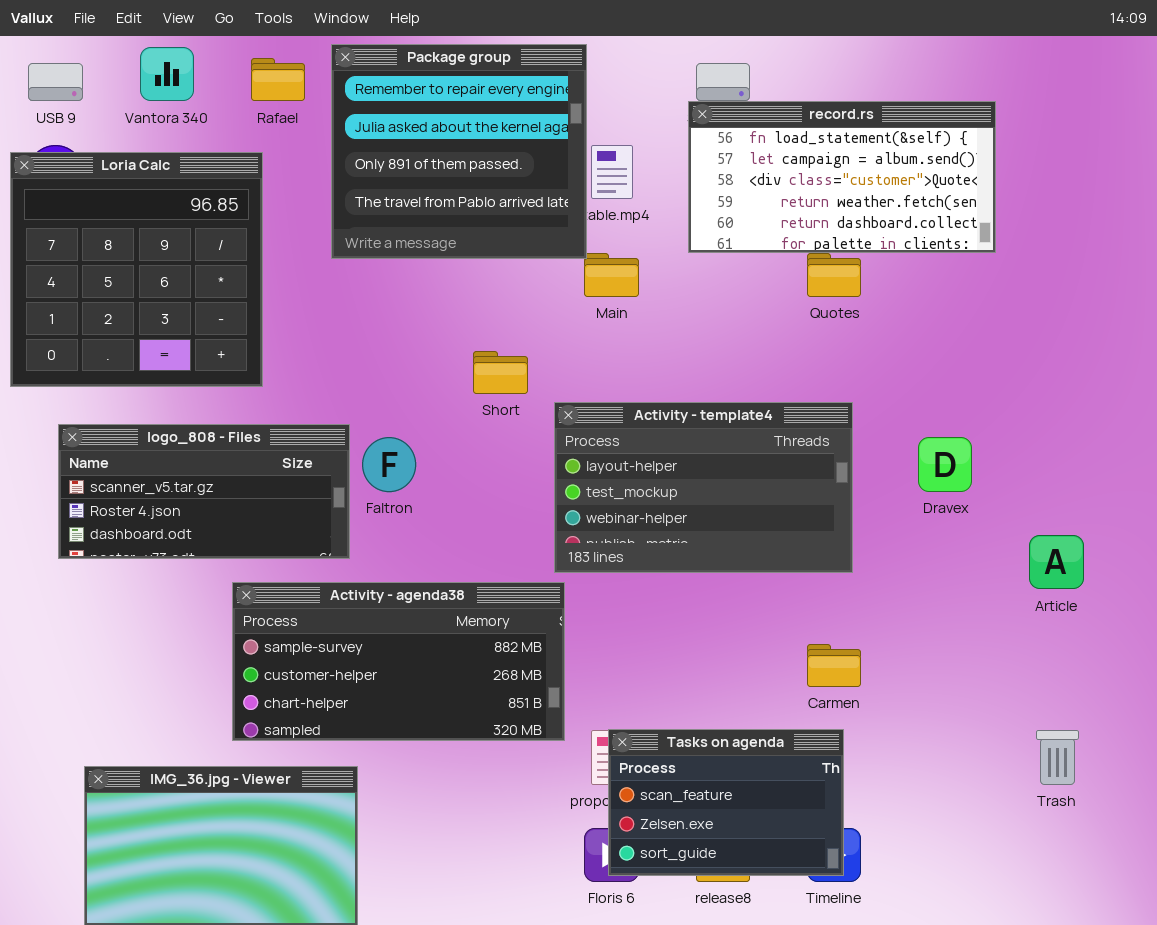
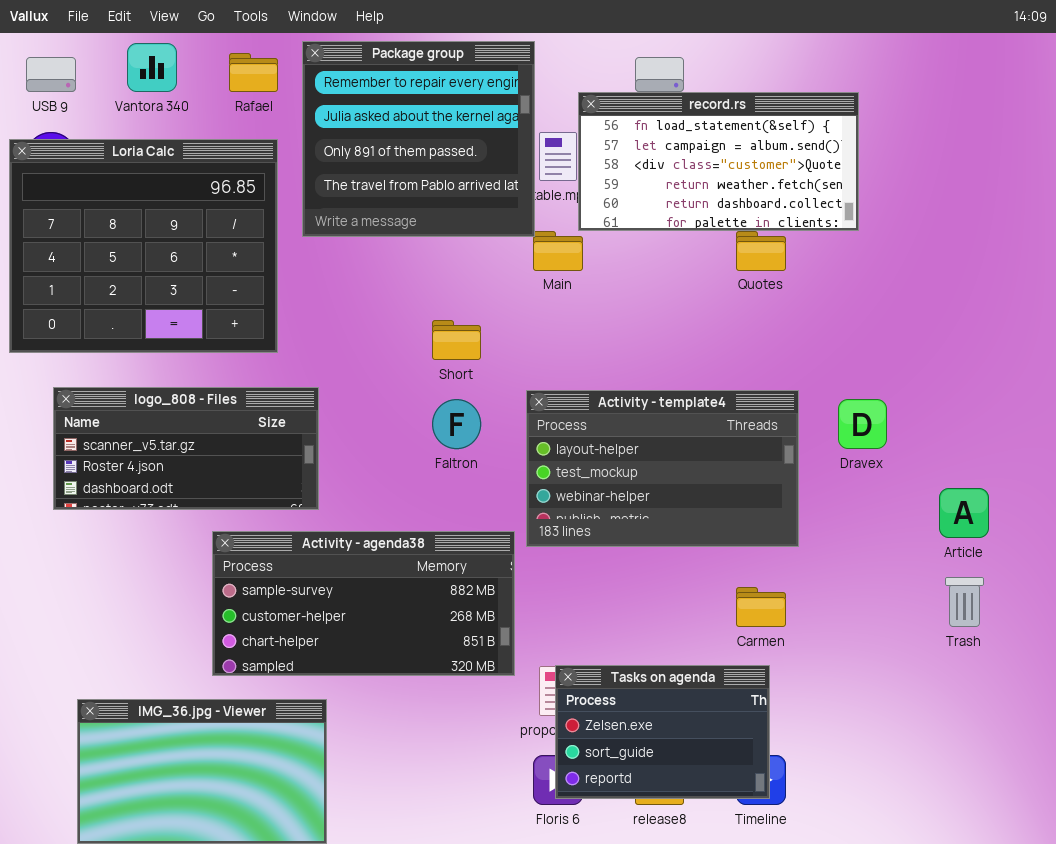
record.rs: [688,101,996,253] -> [578,92,859,231], moved
Loria Calc: [10,152,263,387] -> [9,139,278,353], resized
Activity - template4: [554,402,853,573] -> [526,390,799,547], moved
Faltron: [362,437,416,492] -> [432,399,481,449], moved
Tasks on agenda: [608,729,844,876] -> [555,665,770,799], scrolled down 1 row
Trash: [1036,730,1079,785] -> [945,577,984,627], moved

